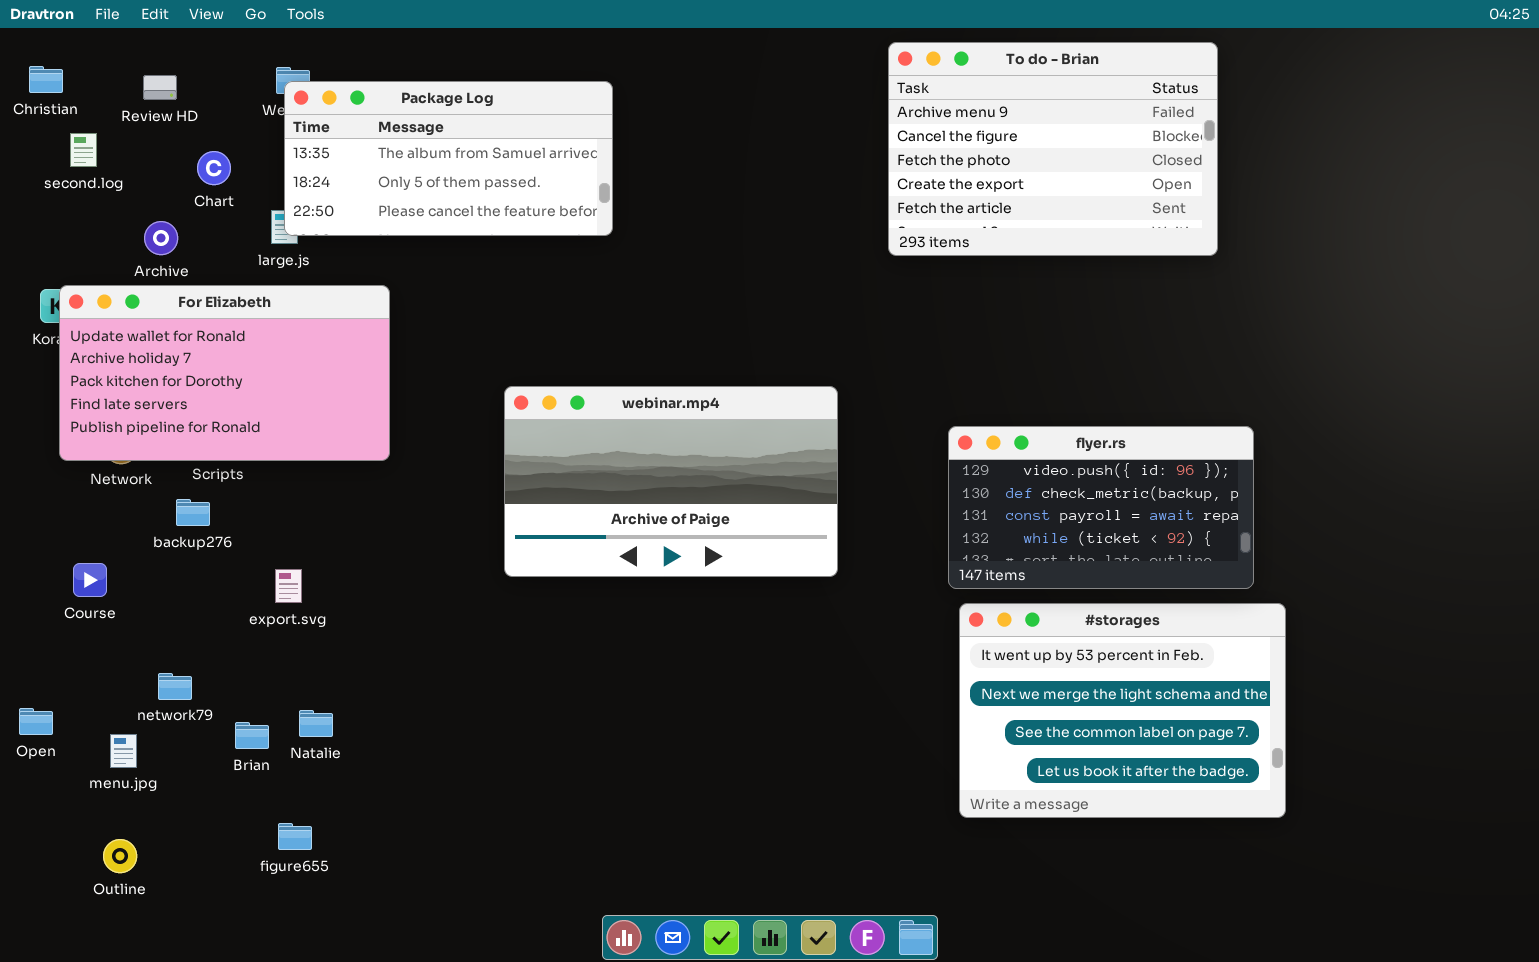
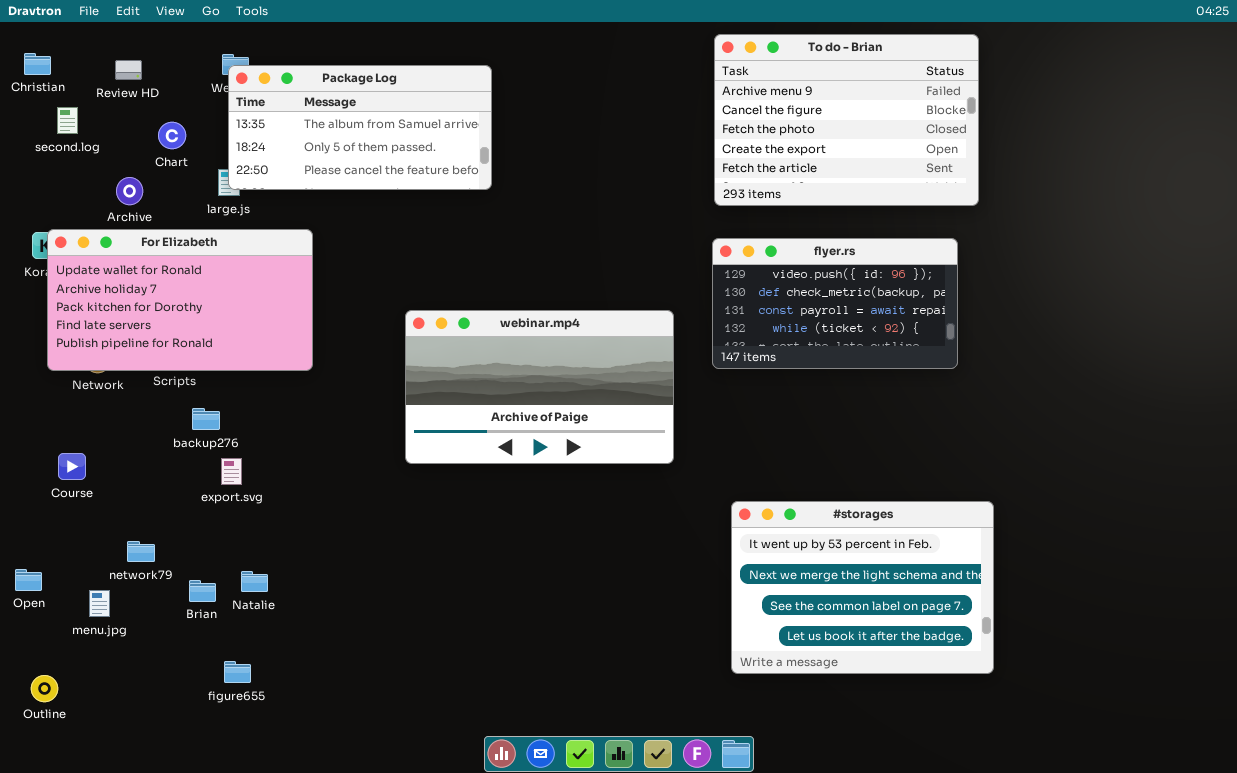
flyer.rs: [948,426,1254,589] -> [712,238,958,369], moved
backup276: [176,499,210,526] -> [192,408,220,430], moved
#storages: [959,603,1286,818] -> [731,501,994,674], moved
Outline: [103,839,137,873] -> [31,675,58,702], moved

